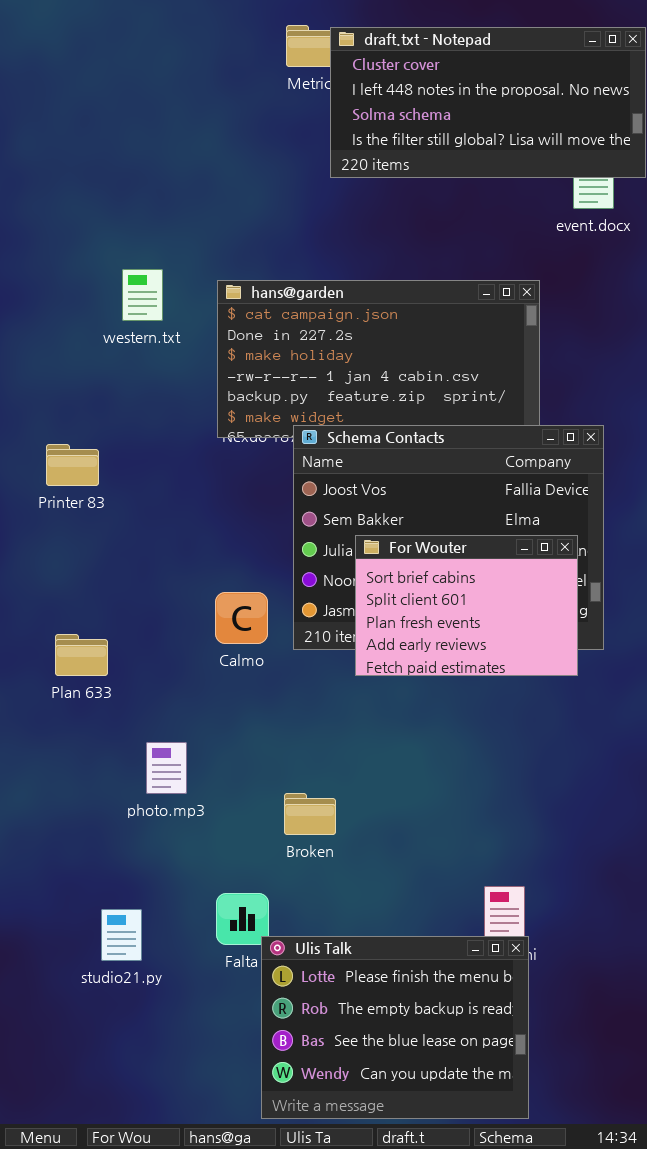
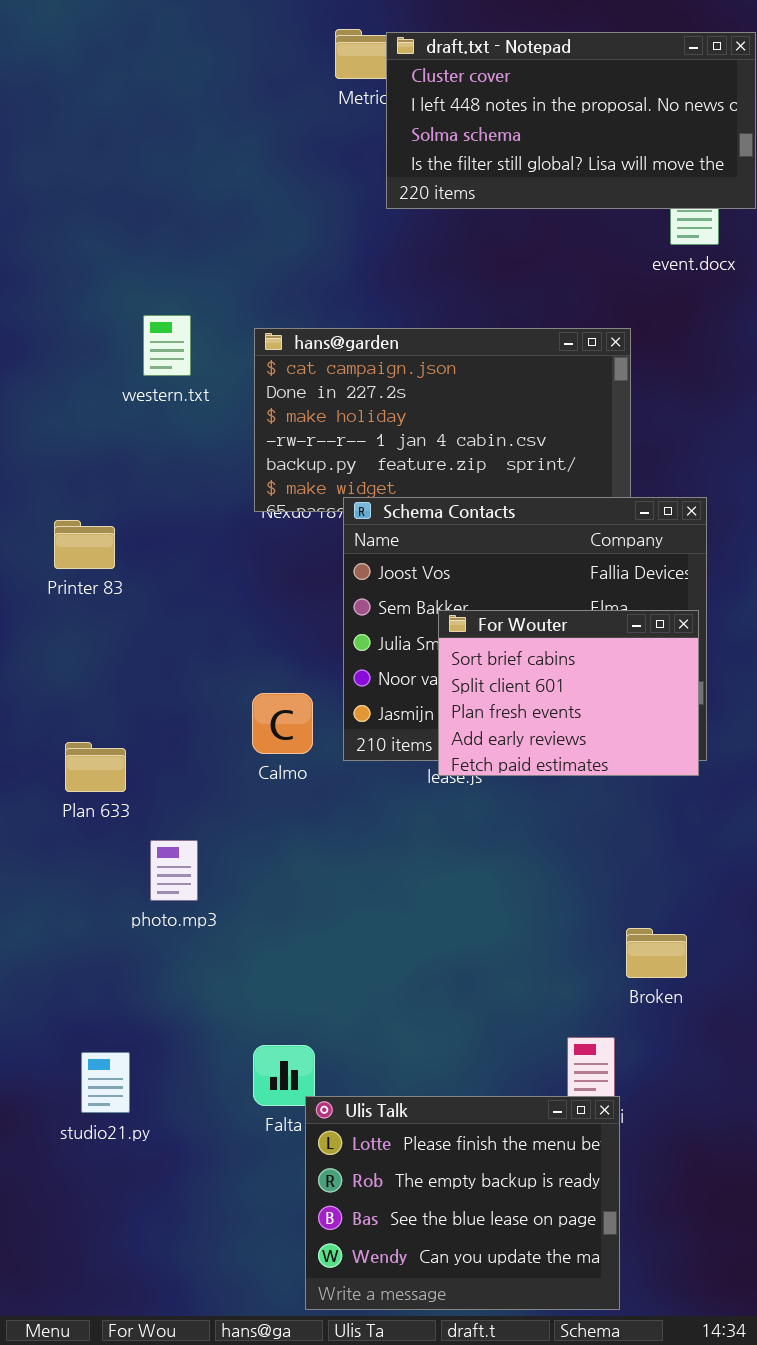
For Wouter: [355,535,578,676] -> [438,610,699,776], moved
photo.mp3: [146,742,187,794] -> [150,840,198,901], moved
Broken: [284,793,336,835] -> [626,928,687,978], moved
studio21.py: [101,909,142,961] -> [81,1052,130,1113], moved

